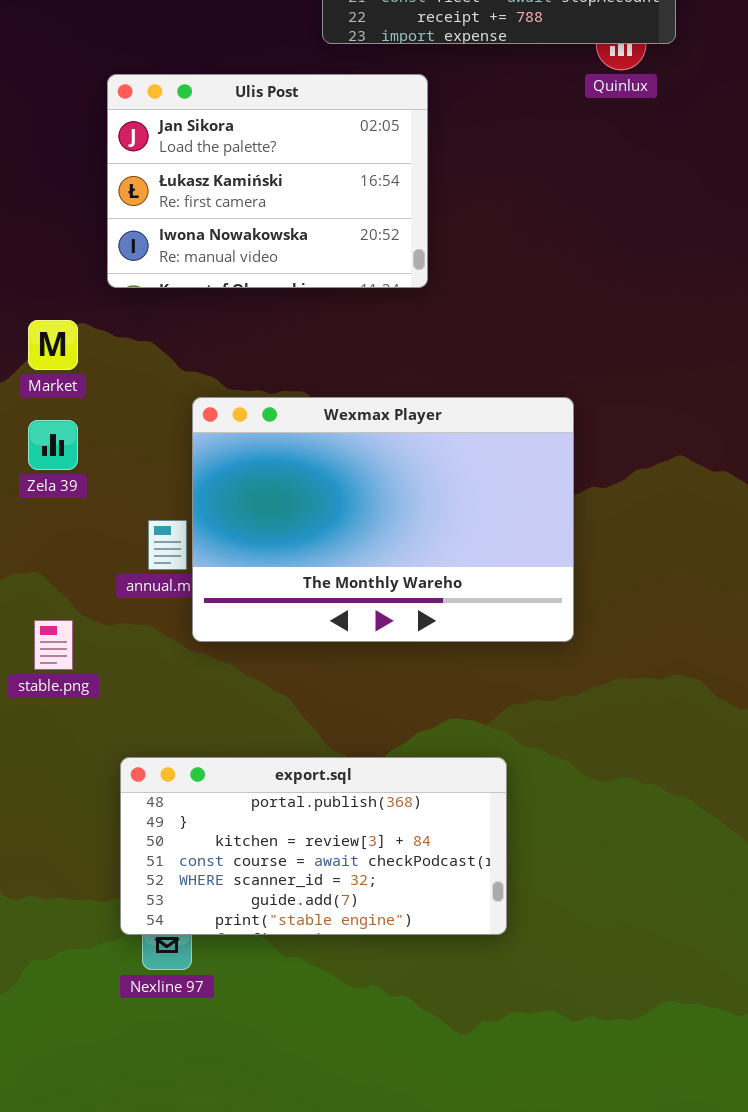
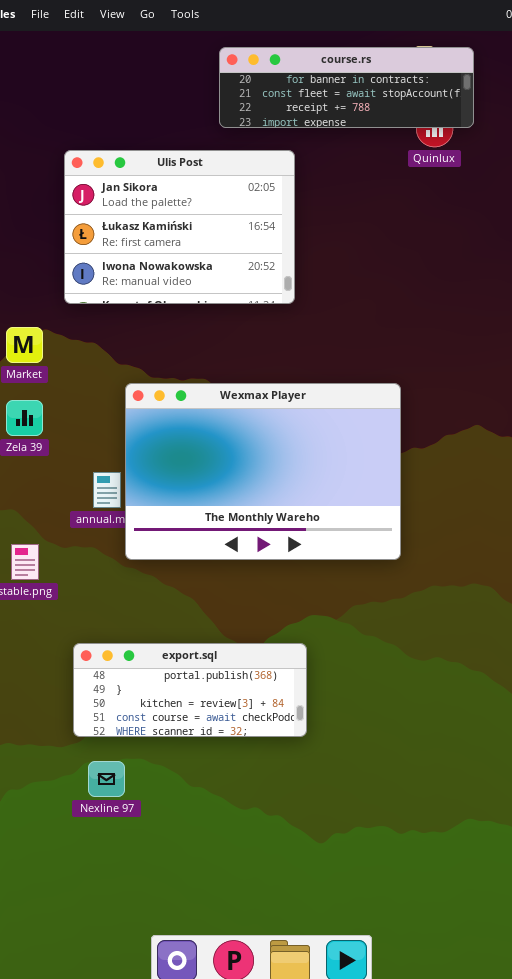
export.sql: [120,757,507,935] -> [73,643,307,737], resized

